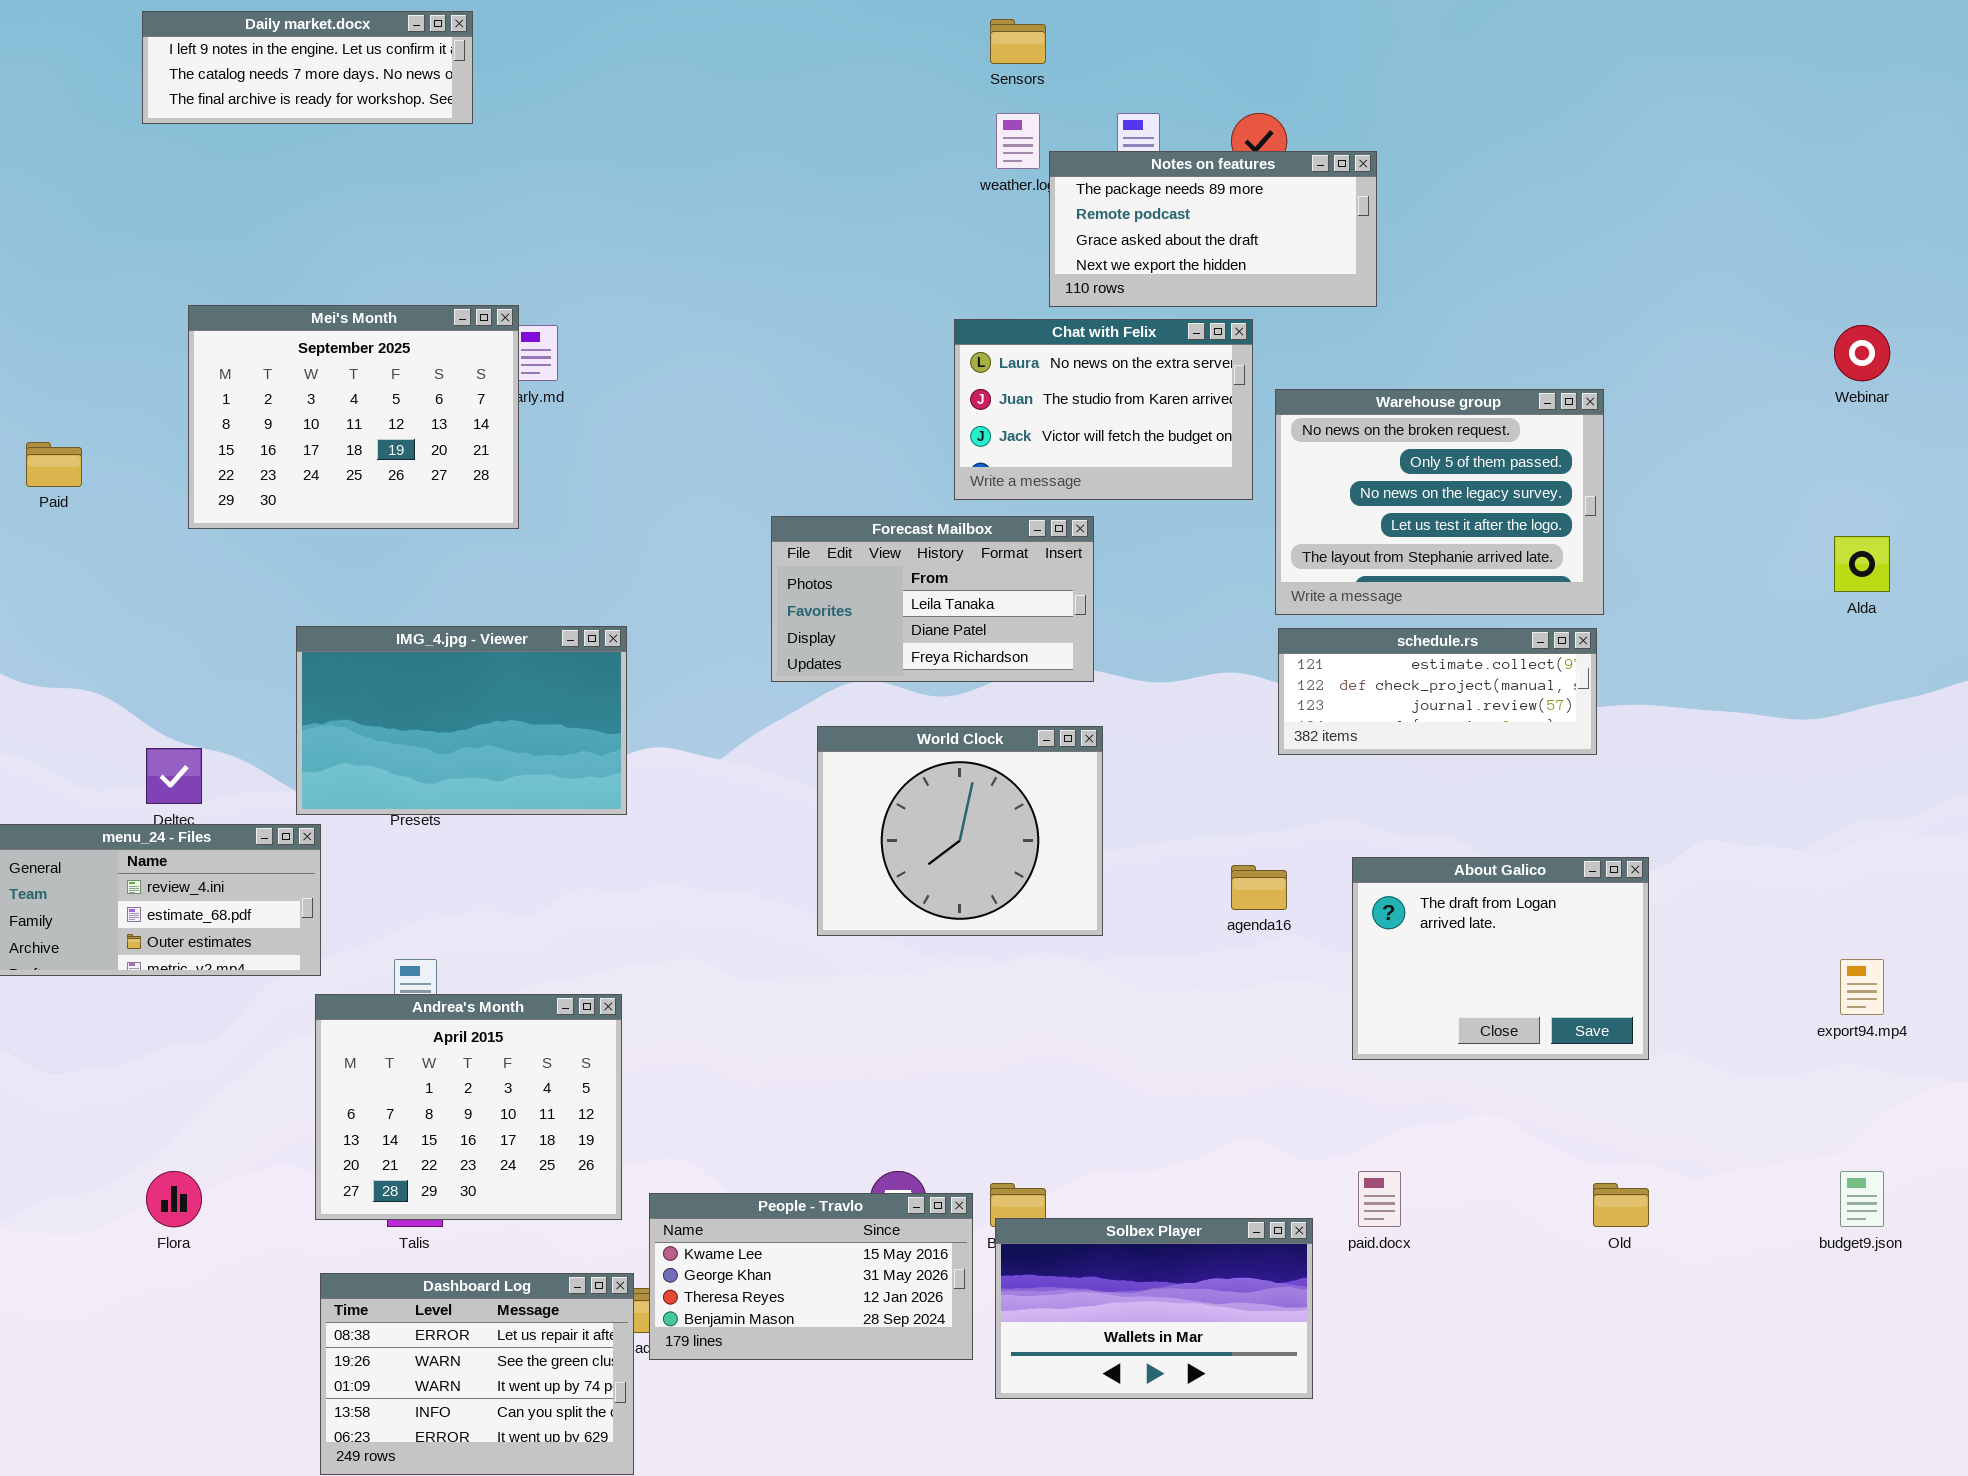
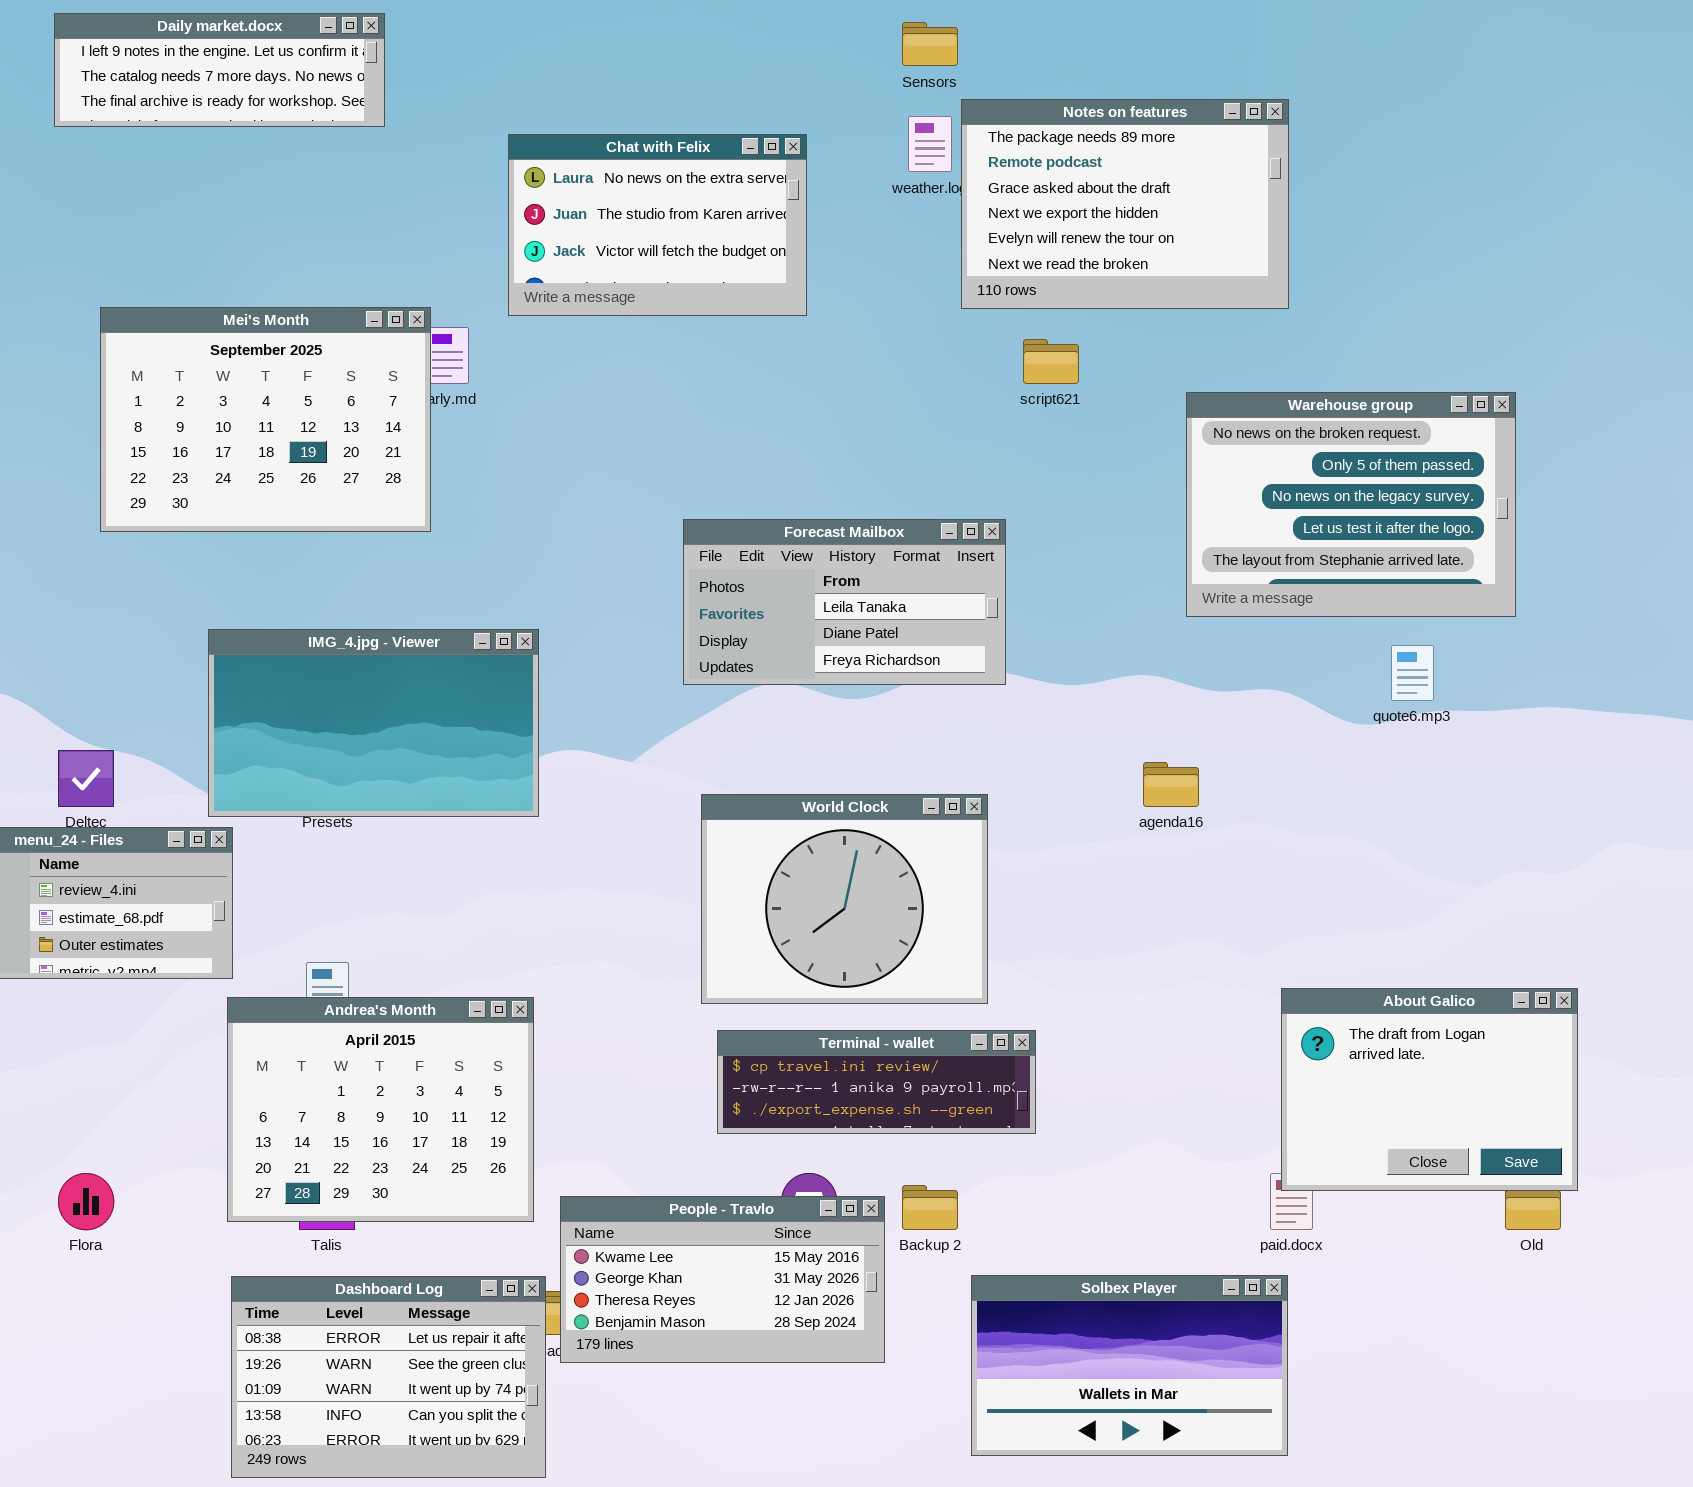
Notes on features: [1049,151,1377,307] -> [961,99,1289,309], resized
Chat with Felix: [954,319,1253,500] -> [508,134,807,316], moved
schedule.rs: [1278,628,1597,755] -> none, closed
World Clock: [817,726,1103,936] -> [701,794,988,1004], moved
About Galico: [1352,857,1649,1060] -> [1281,988,1578,1191], moved
agenda16: [1231,865,1287,910] -> [1143,762,1199,807], moved
Terminal - wallet: none -> [717,1030,1036,1134], opened
Solbex Player: [995,1218,1313,1399] -> [971,1275,1288,1456], moved

